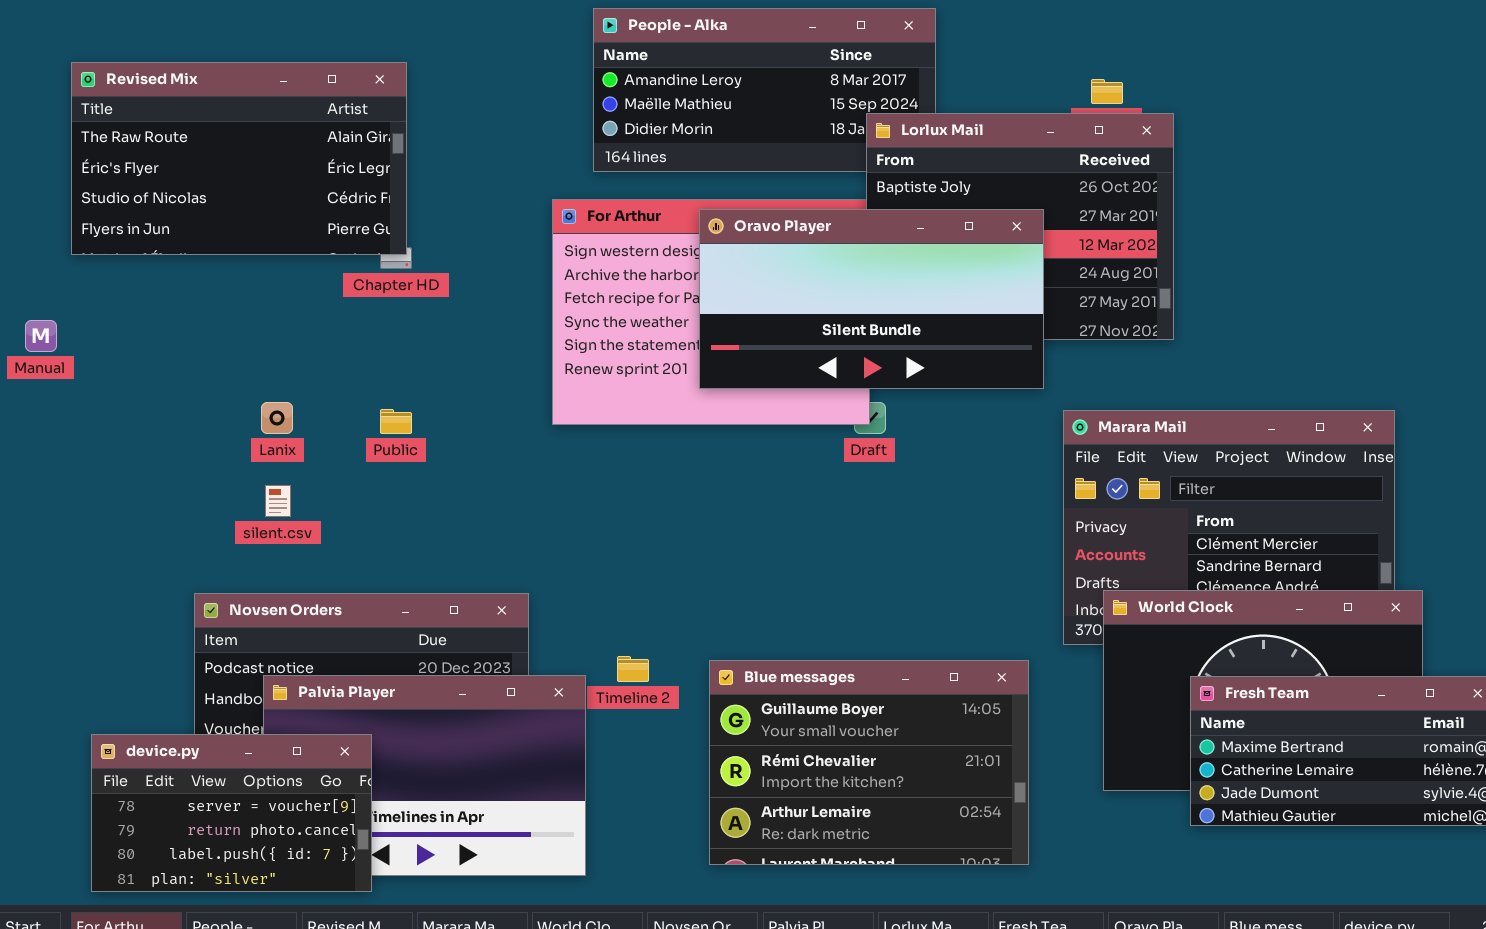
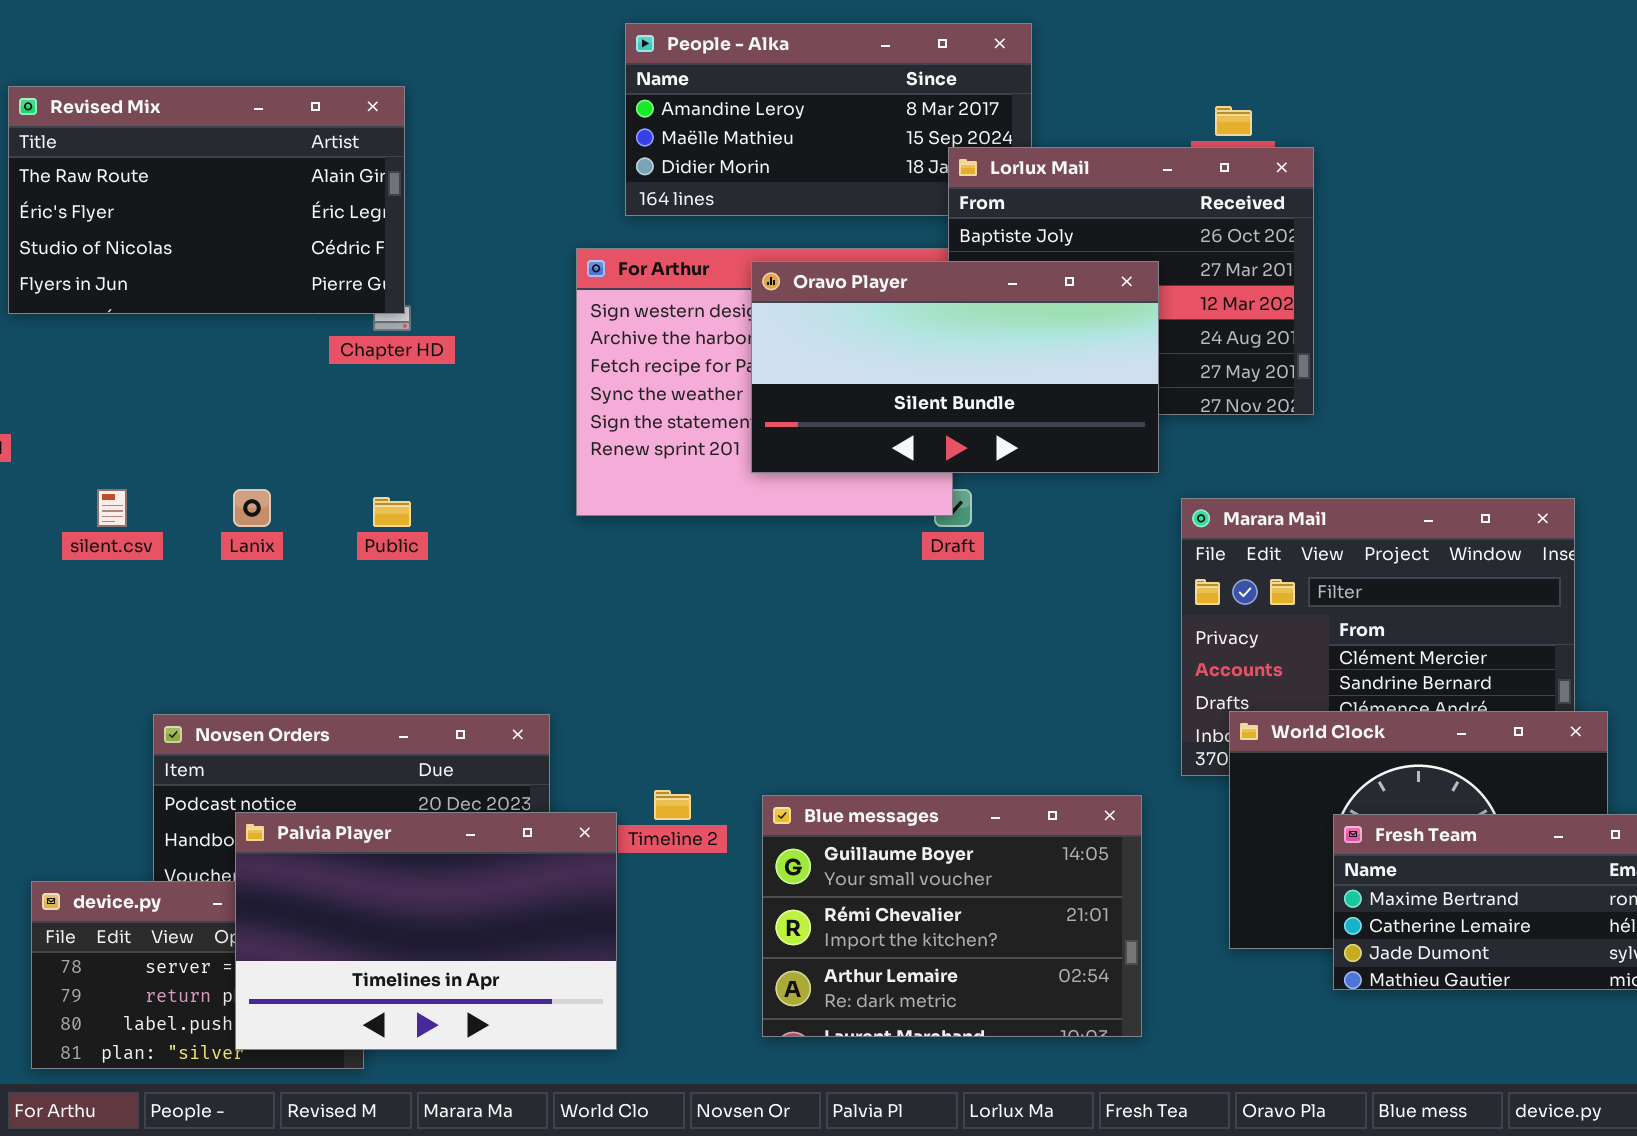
silent.csv: [265,485,291,517] -> [97,489,127,527], moved
Palvia Player: [263,675,586,876] -> [235,812,617,1050], raised

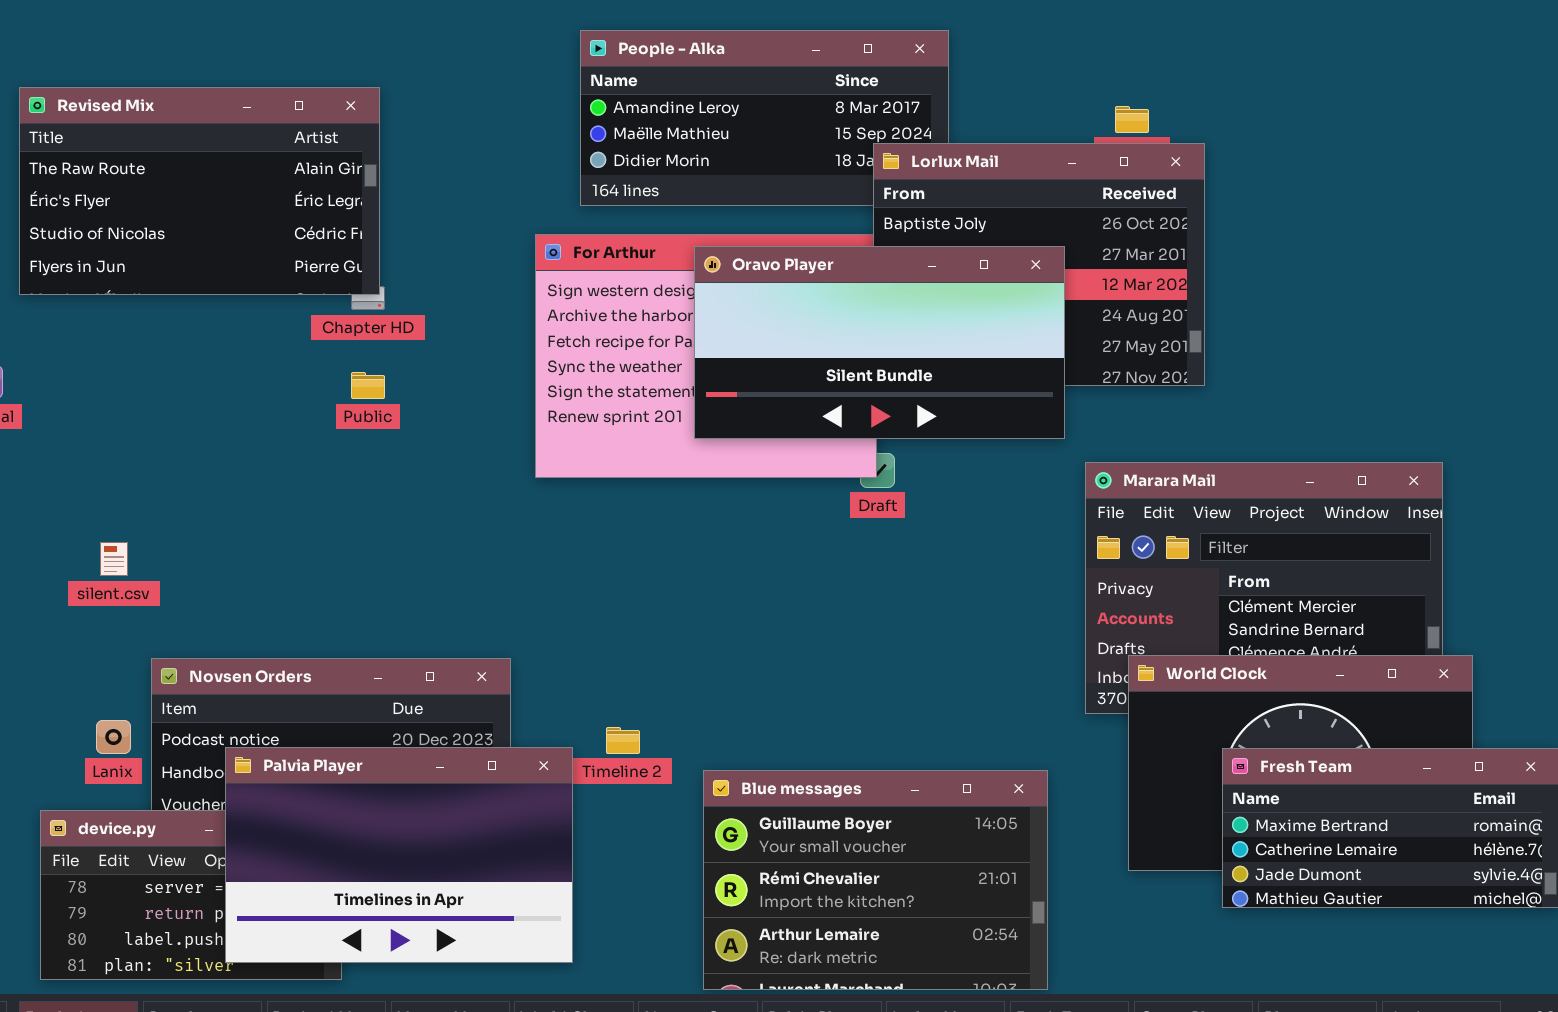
silent.csv: [97,489,127,527] -> [100,542,128,576], moved
Lanix: [233,489,271,527] -> [96,720,131,754], moved
Public: [373,497,411,527] -> [351,372,385,399], moved
Blue messages: [762,795,1142,1037] -> [703,770,1048,990], moved

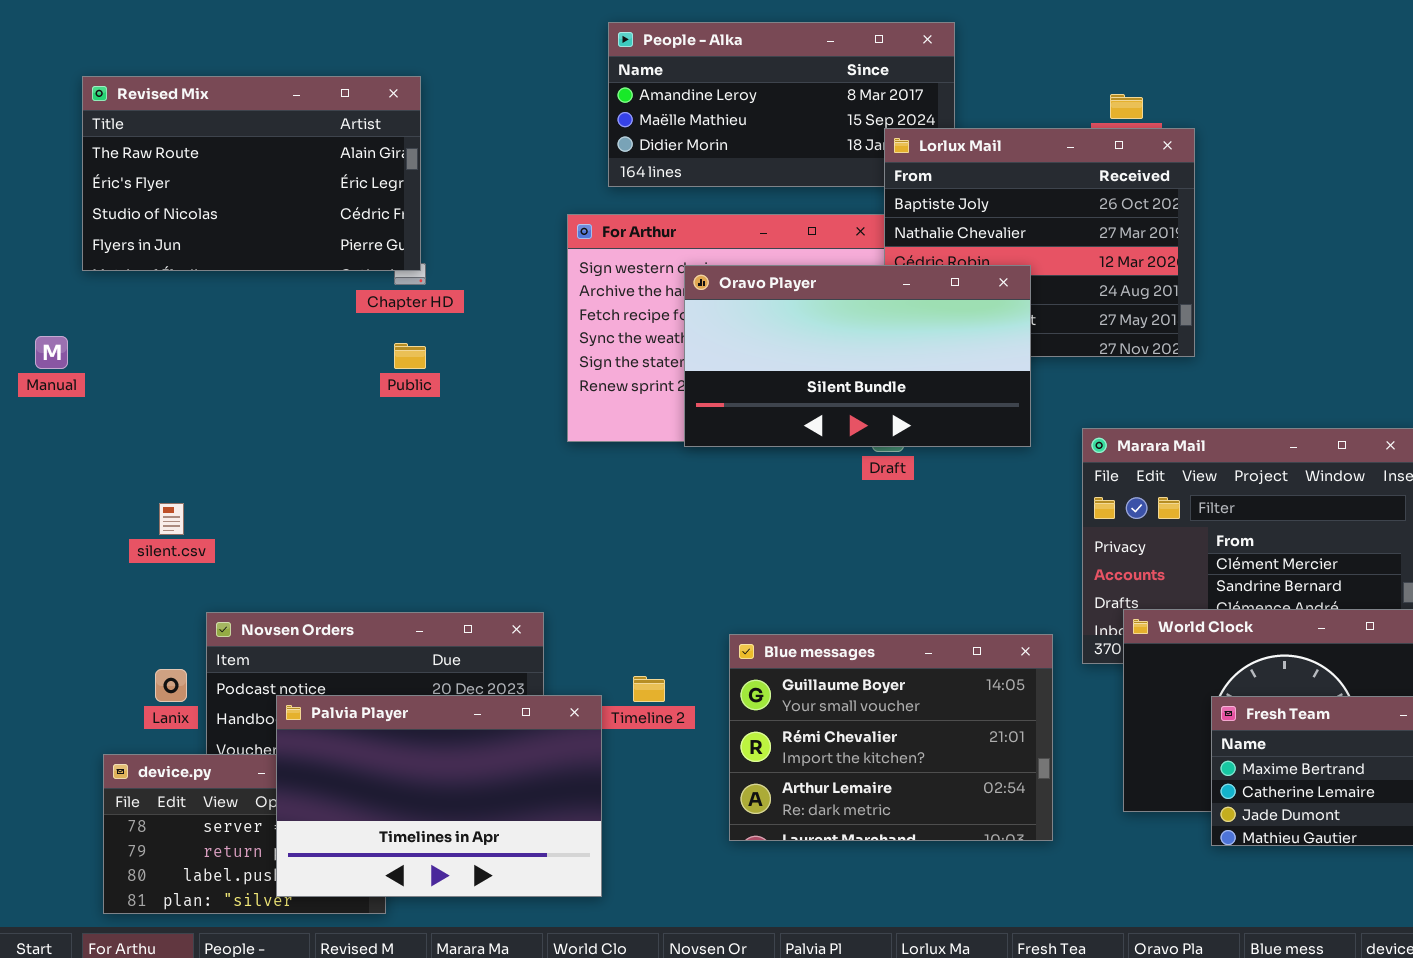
Oravo Player: [694,246,1065,439] -> [684,265,1031,447], moved
Blue messages: [703,770,1048,990] -> [729,634,1053,841], moved

